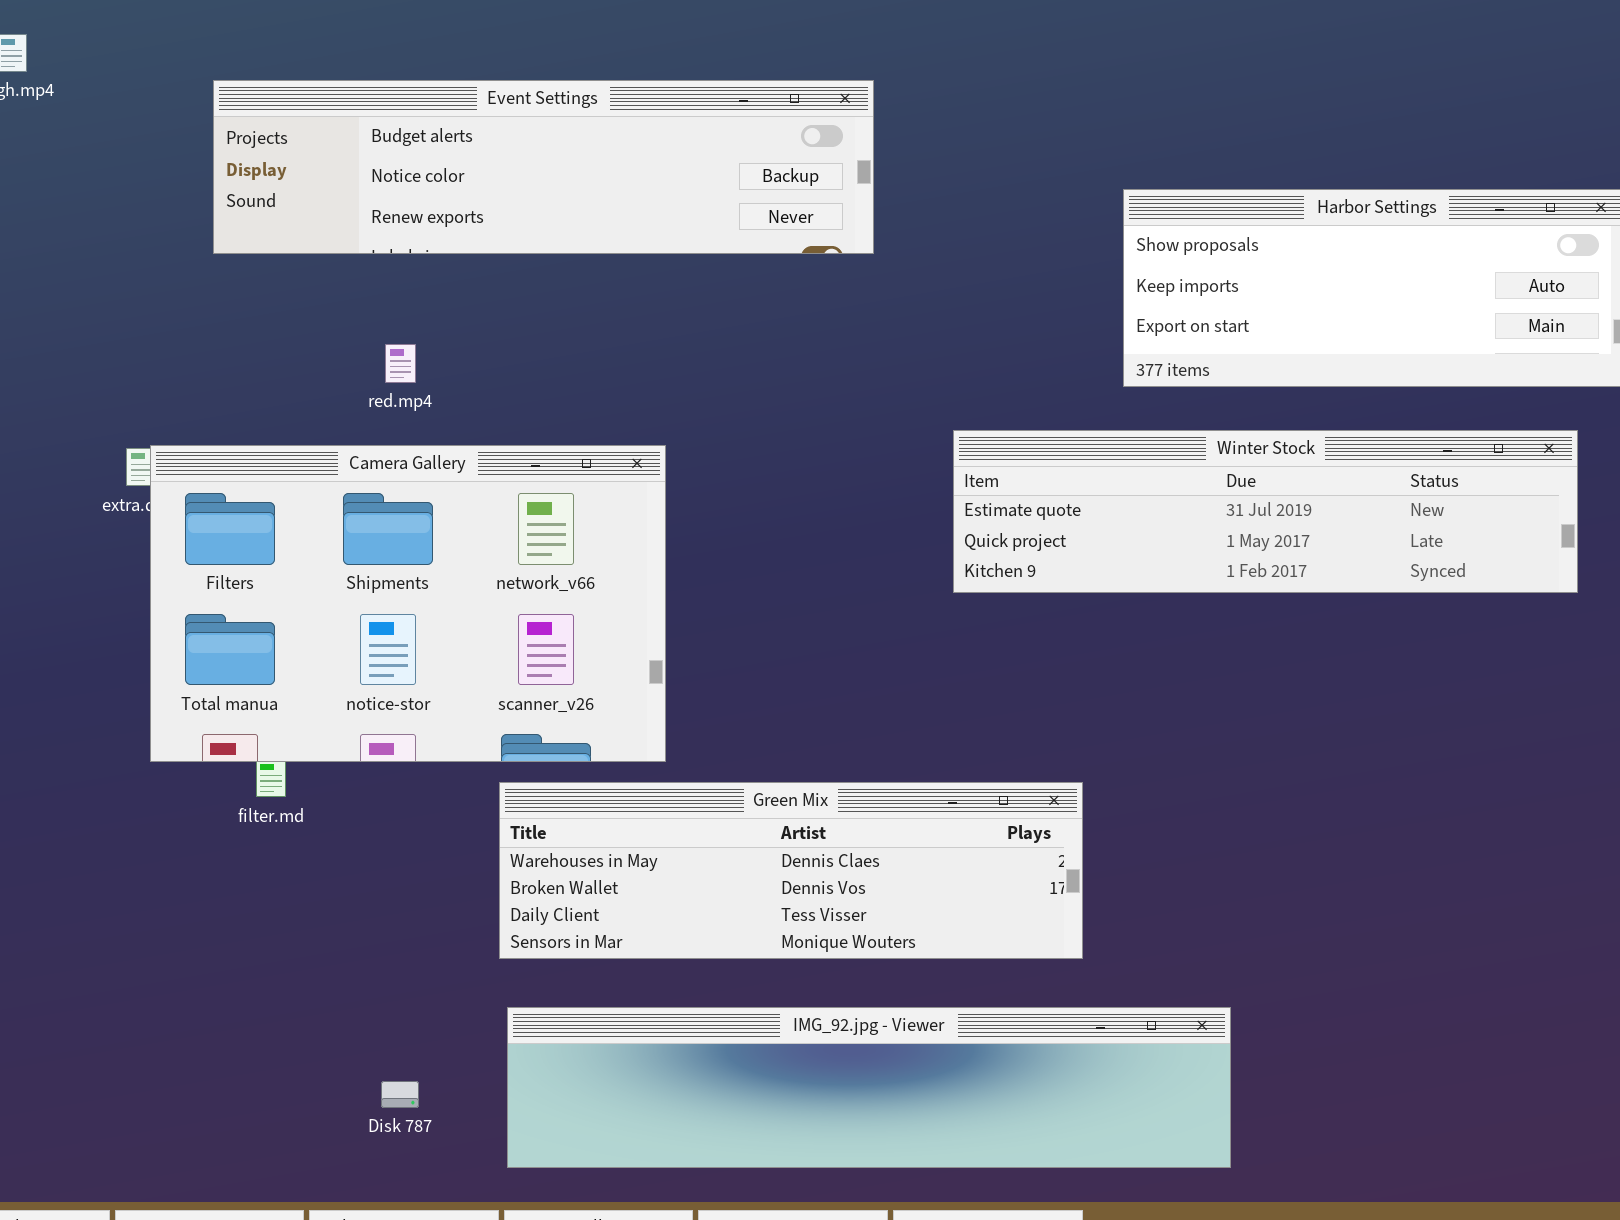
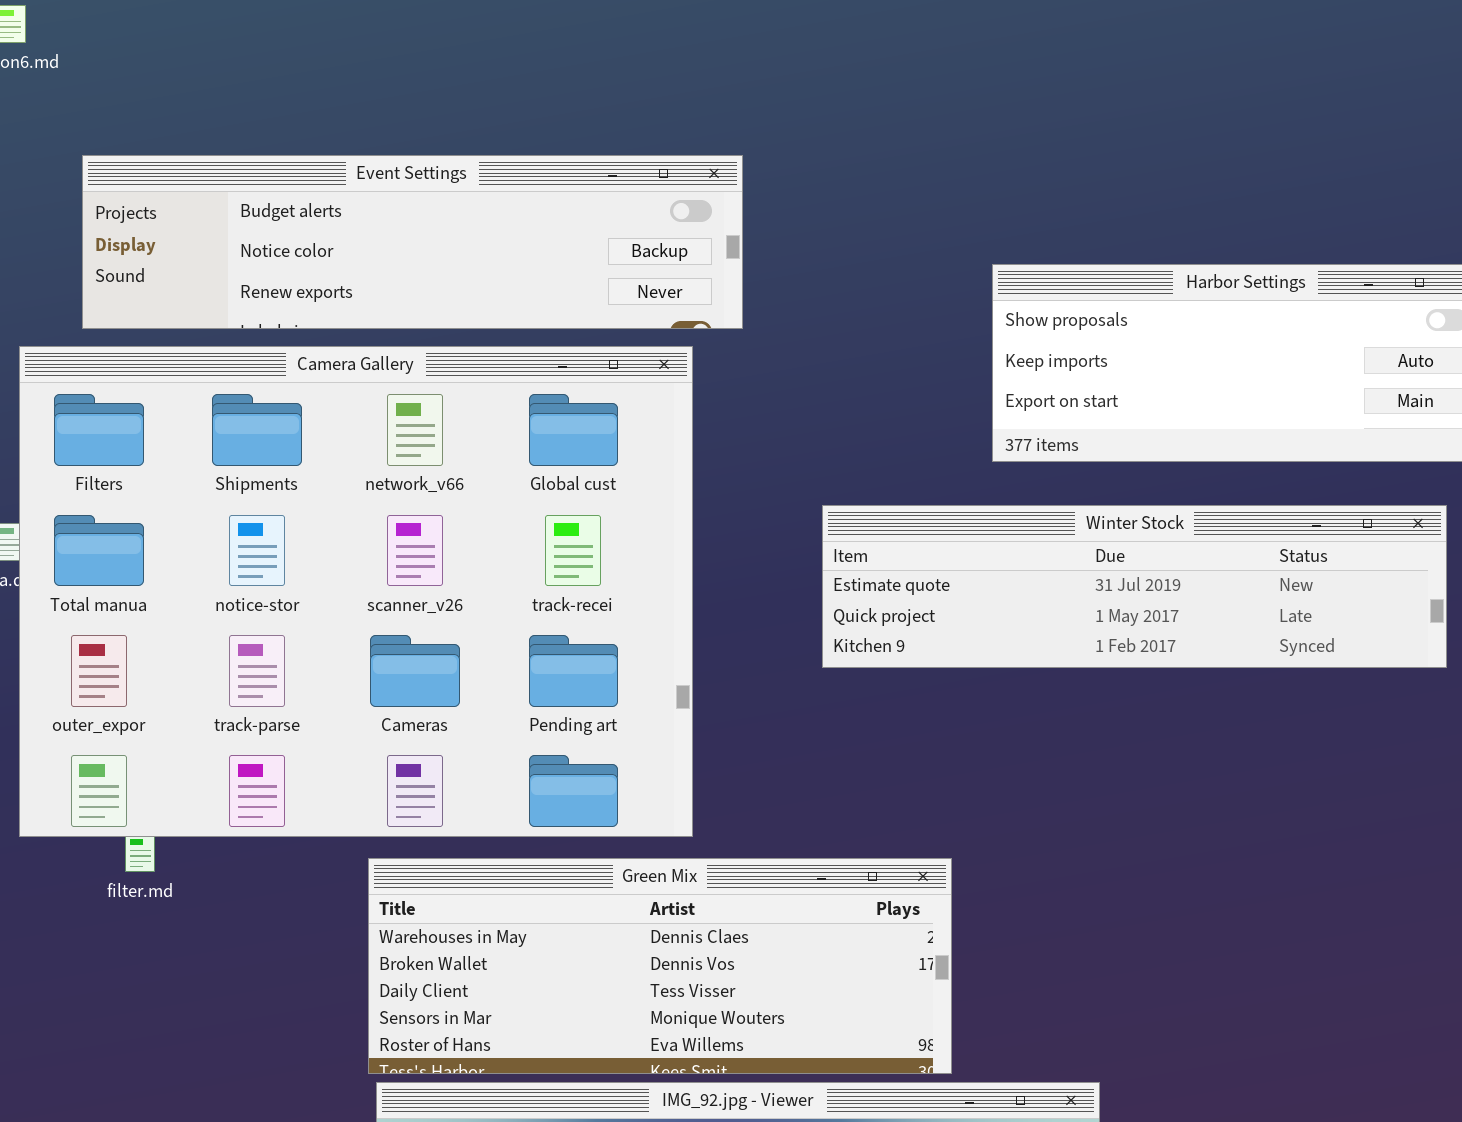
Camera Gallery: [150,445,666,762] -> [19,346,693,837], resized
Green Mix: [499,782,1083,959] -> [368,858,952,1074], resized

